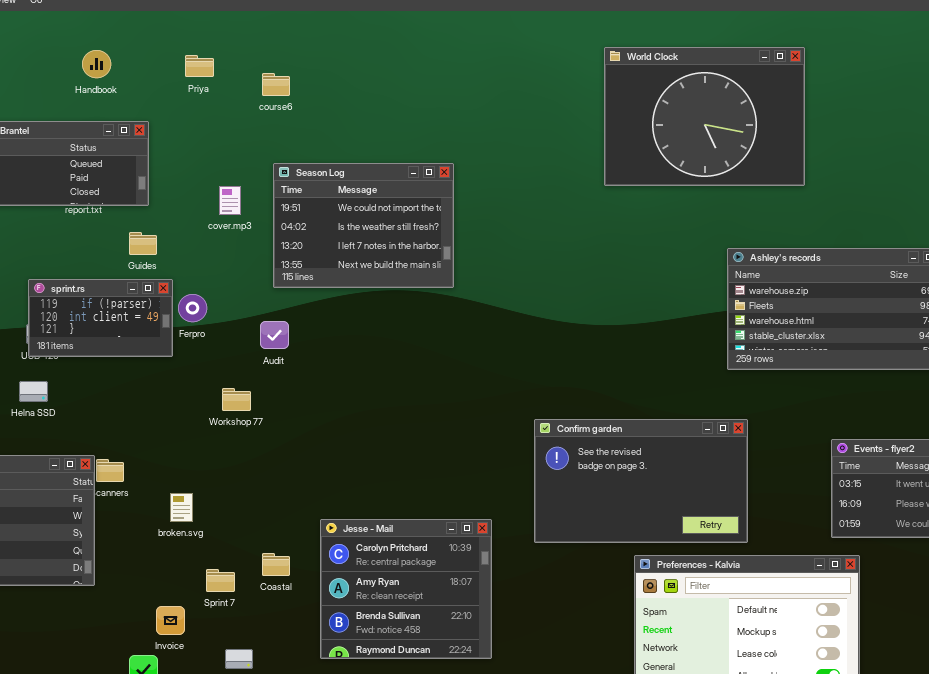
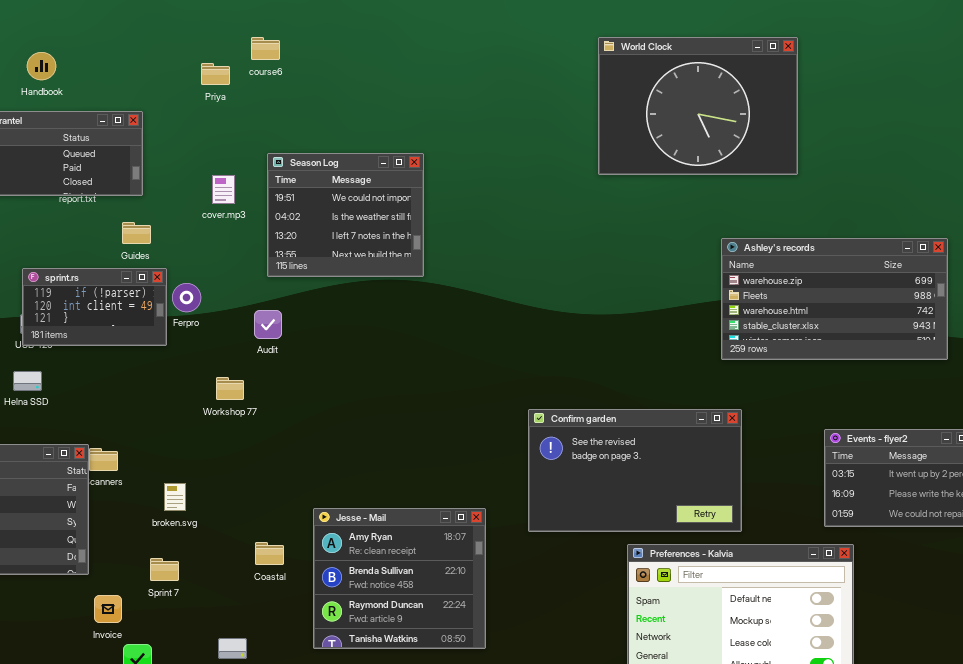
Handbook: [82,50,111,78] -> [27,52,56,80], moved
Priya: [185,55,214,77] -> [201,63,230,85], moved
course6: [262,73,290,96] -> [251,37,280,60], moved
Season Log: [273,163,454,288] -> [267,153,424,277], resized
Jesse - Mail: [320,519,492,659] -> [313,508,486,649], scrolled down 1 row
Sprint 7: [206,569,235,592] -> [150,558,179,581], moved
Invoice: [156,606,185,635] -> [94,595,122,623], moved

